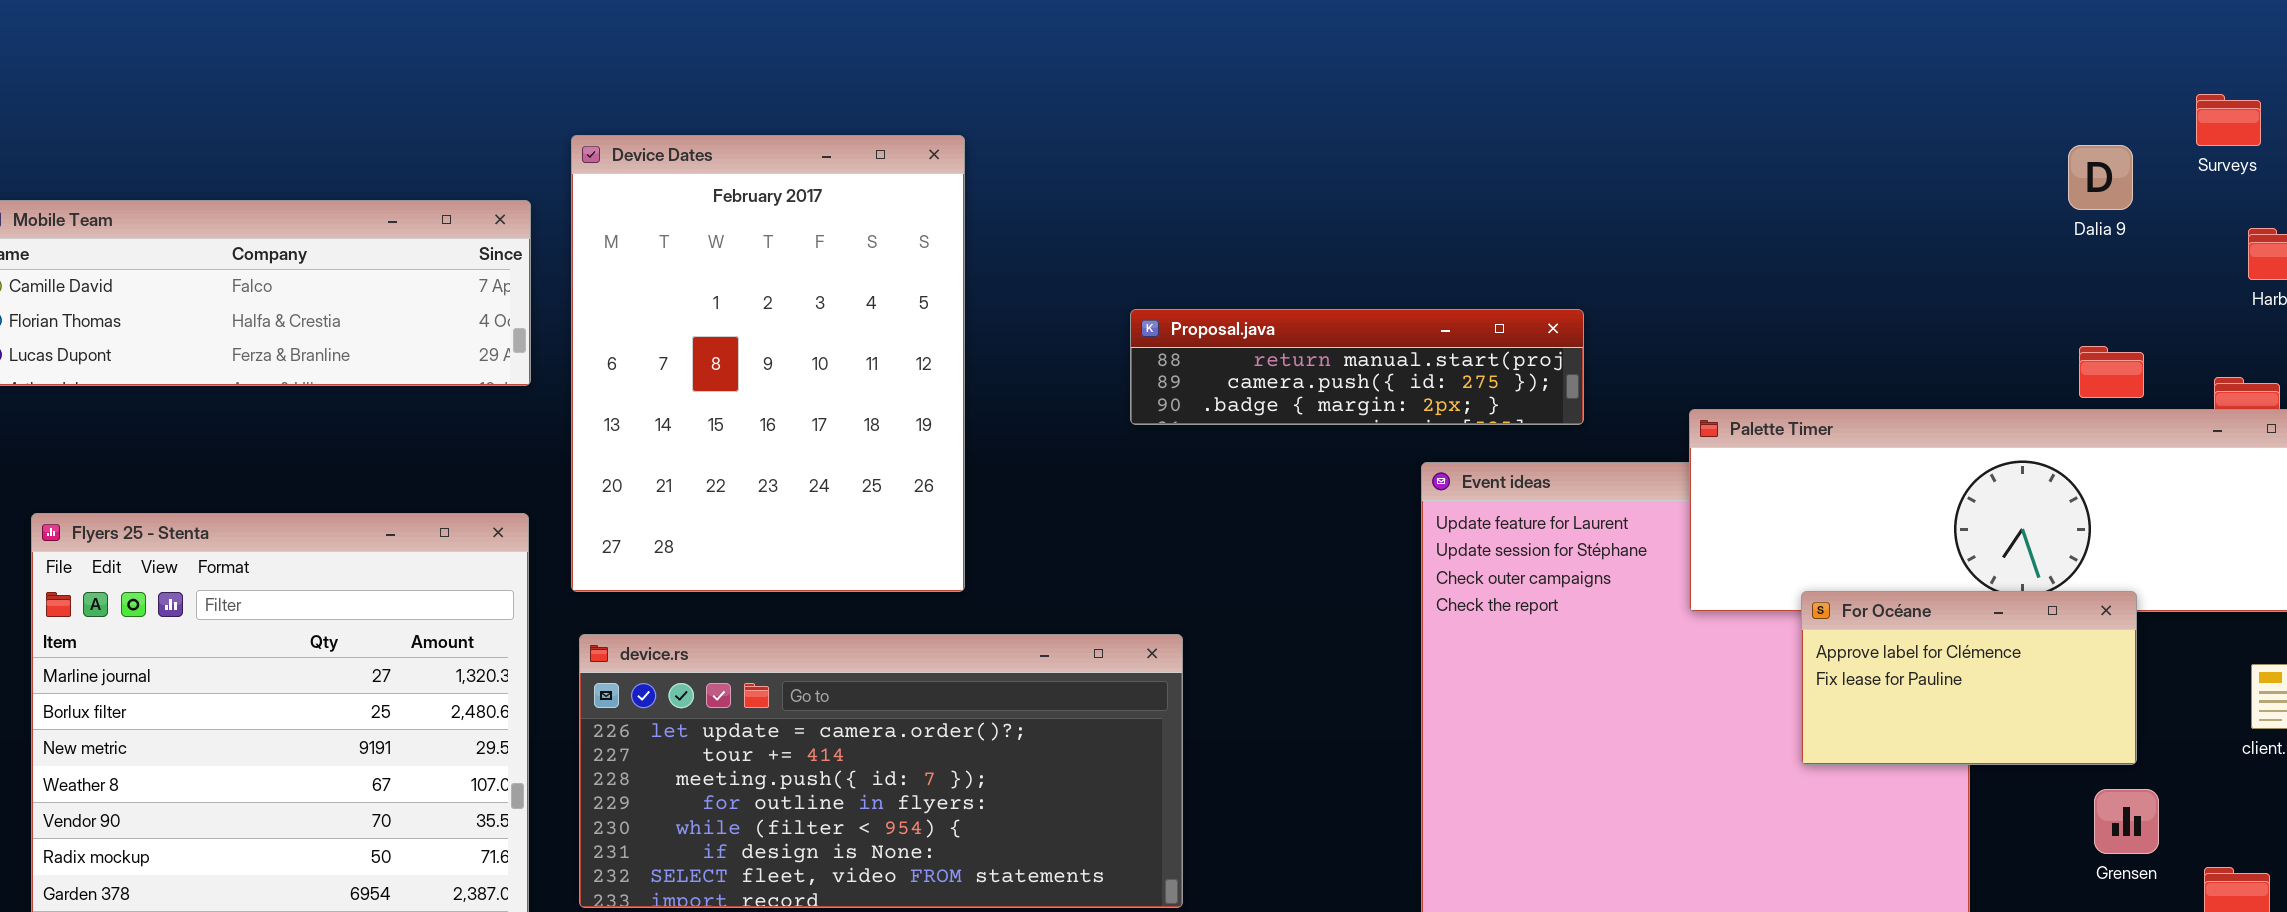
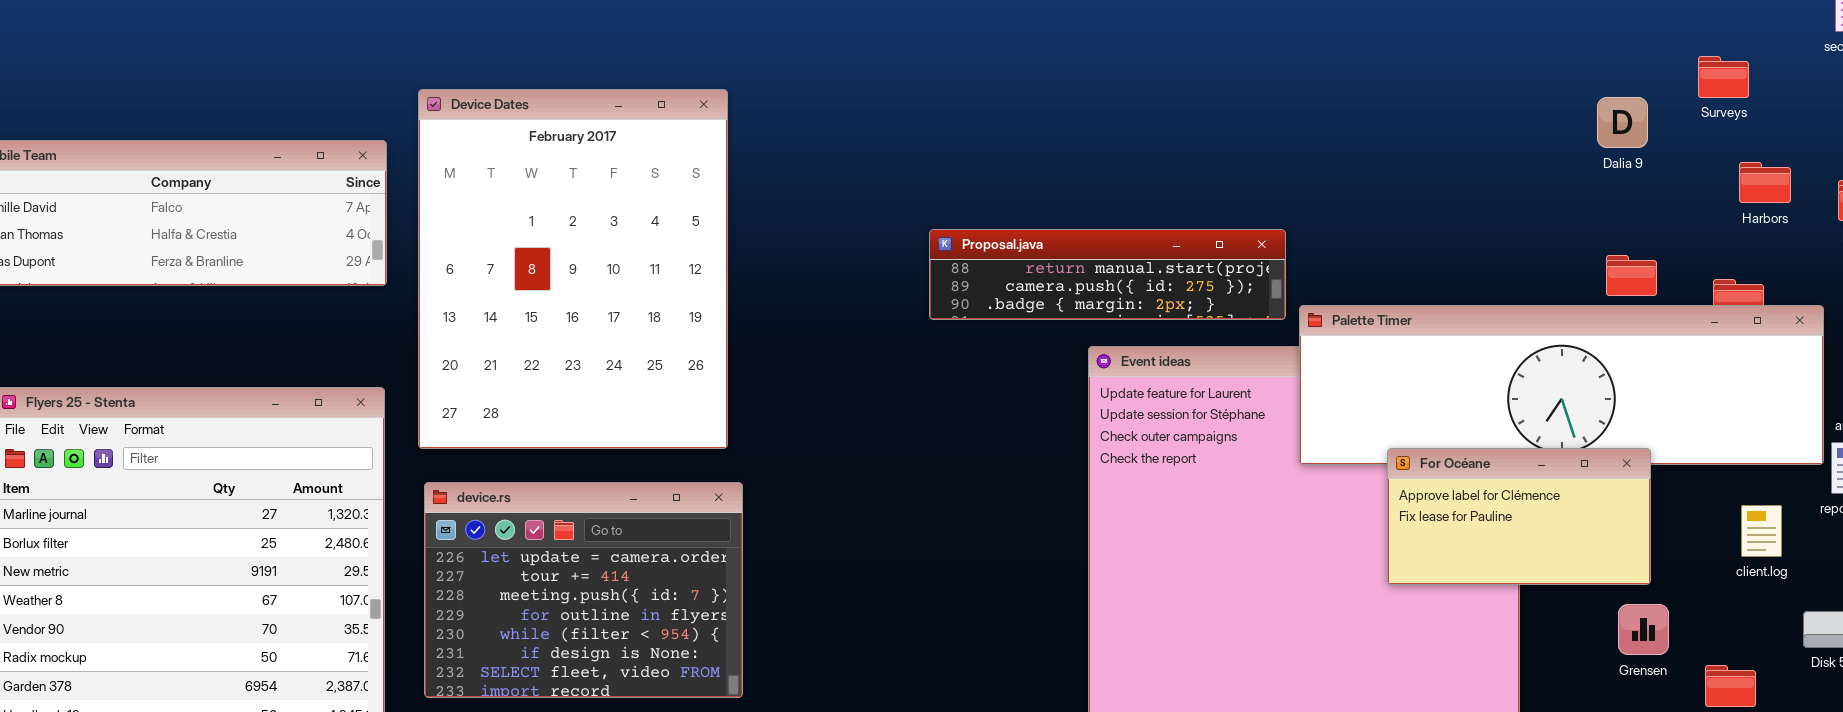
Proposal.java: [1130,309,1584,425] -> [929,229,1286,320], moved
device.rs: [579,634,1183,908] -> [424,482,743,698], resized

